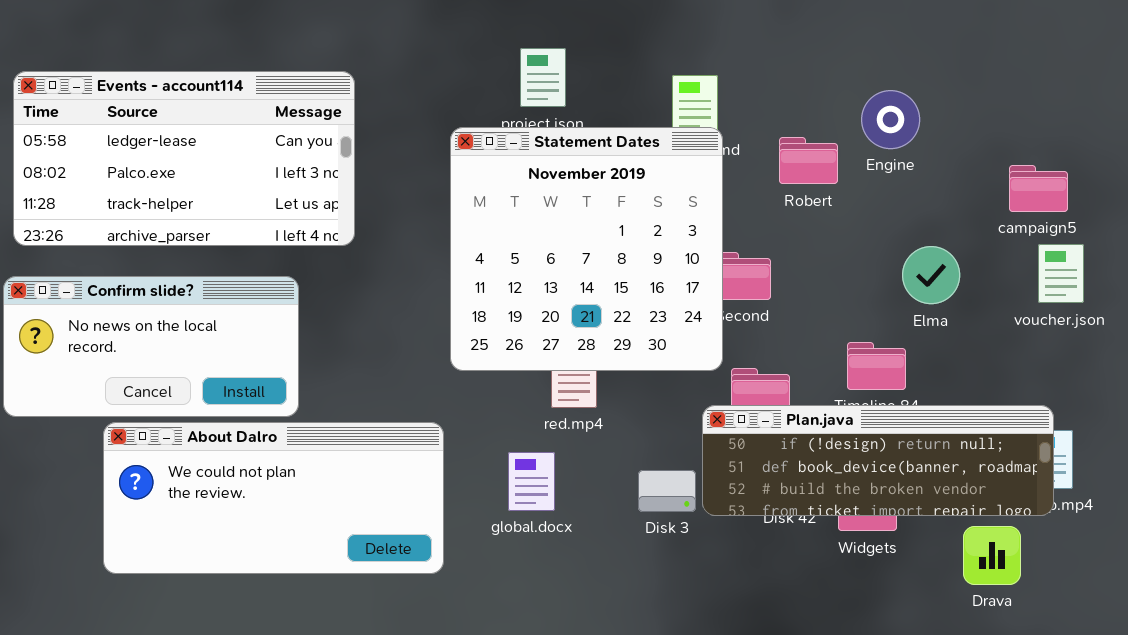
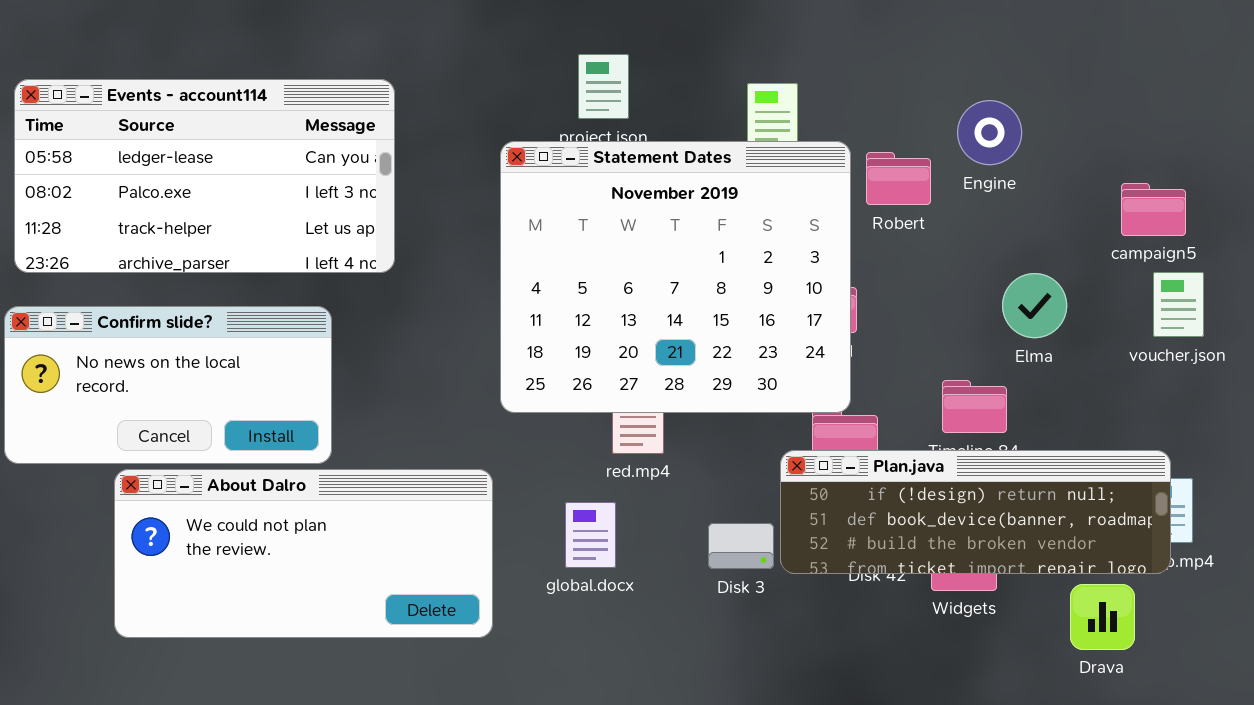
Statement Dates: [450,127,723,371] -> [500,141,851,413], resized

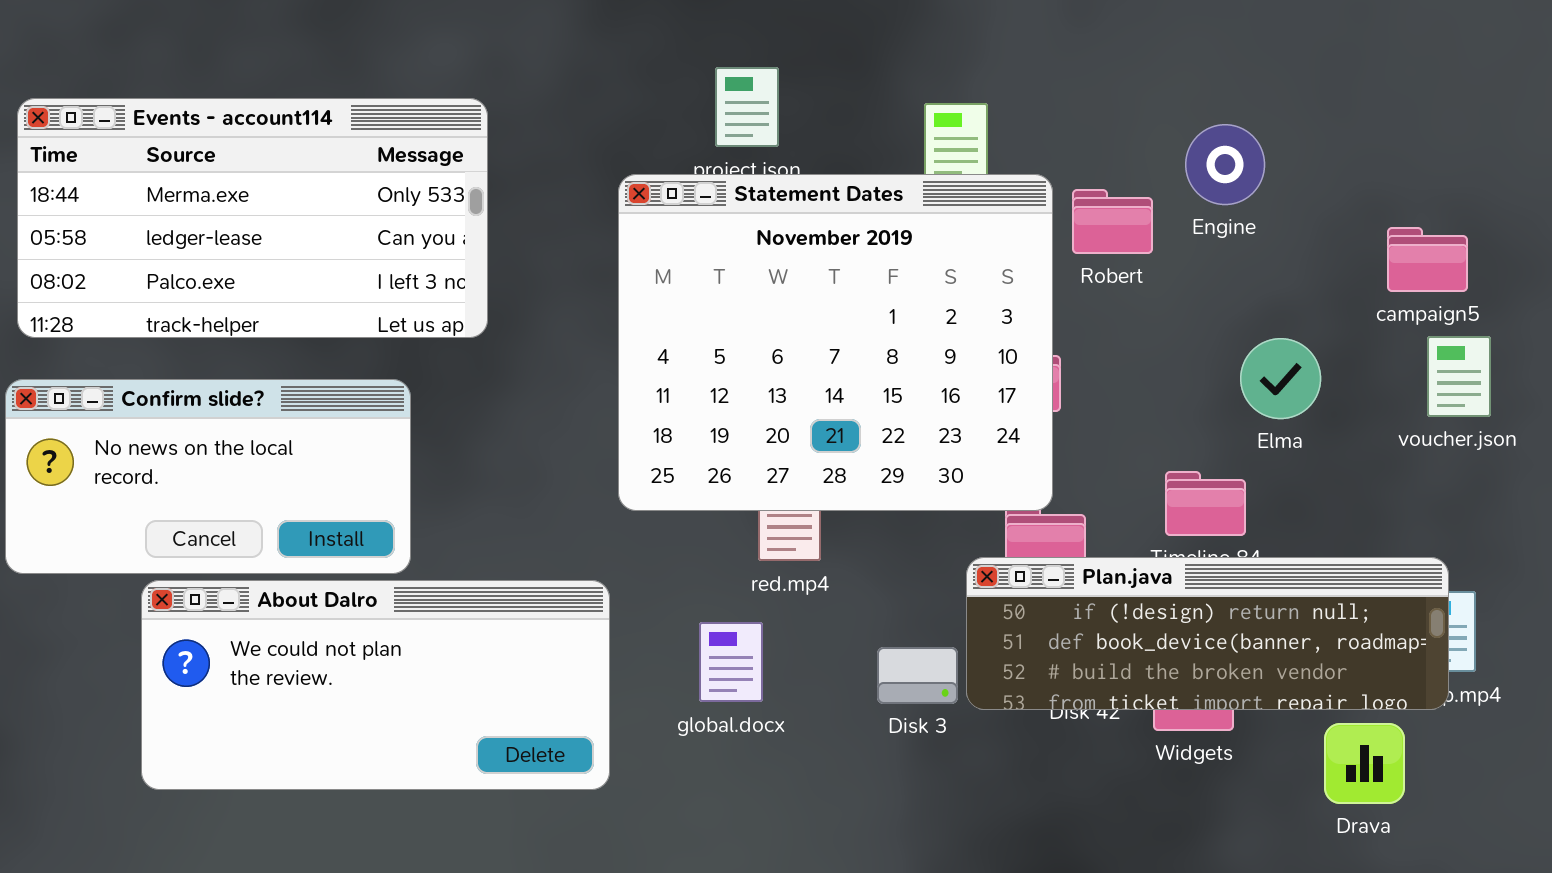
Events - account114: [14,79,395,273] -> [17,98,488,338], scrolled up 1 row

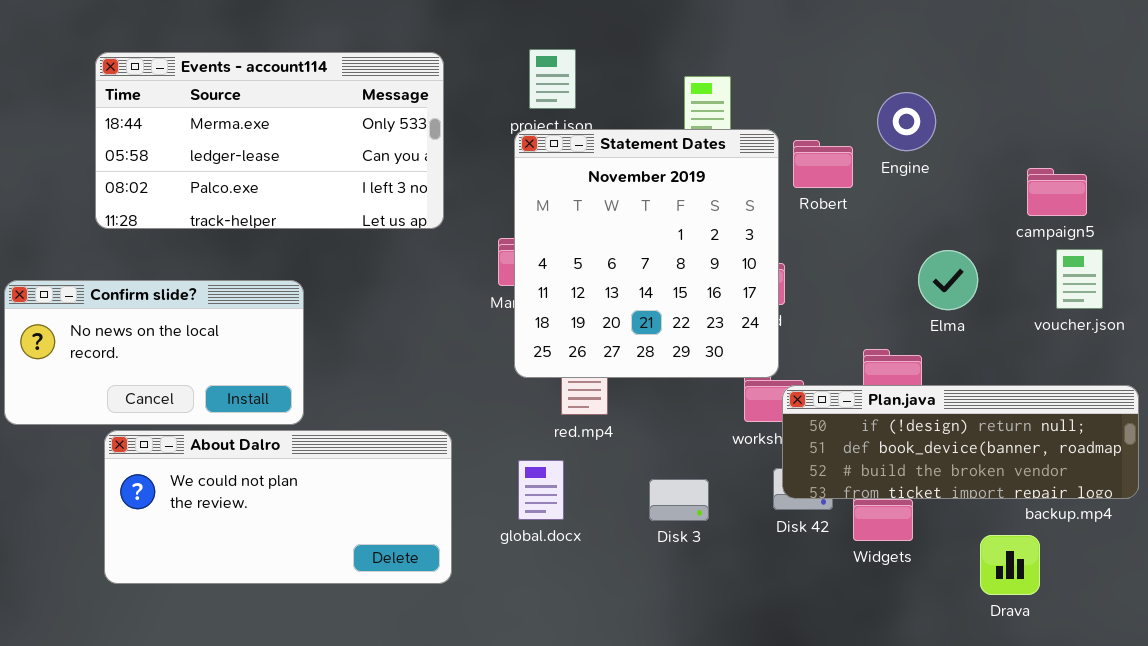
Events - account114: [17,98,488,338] -> [95,52,444,229], moved
Statement Dates: [618,174,1053,511] -> [514,129,779,378], resized
Plan.java: [966,557,1449,710] -> [782,385,1139,499], moved

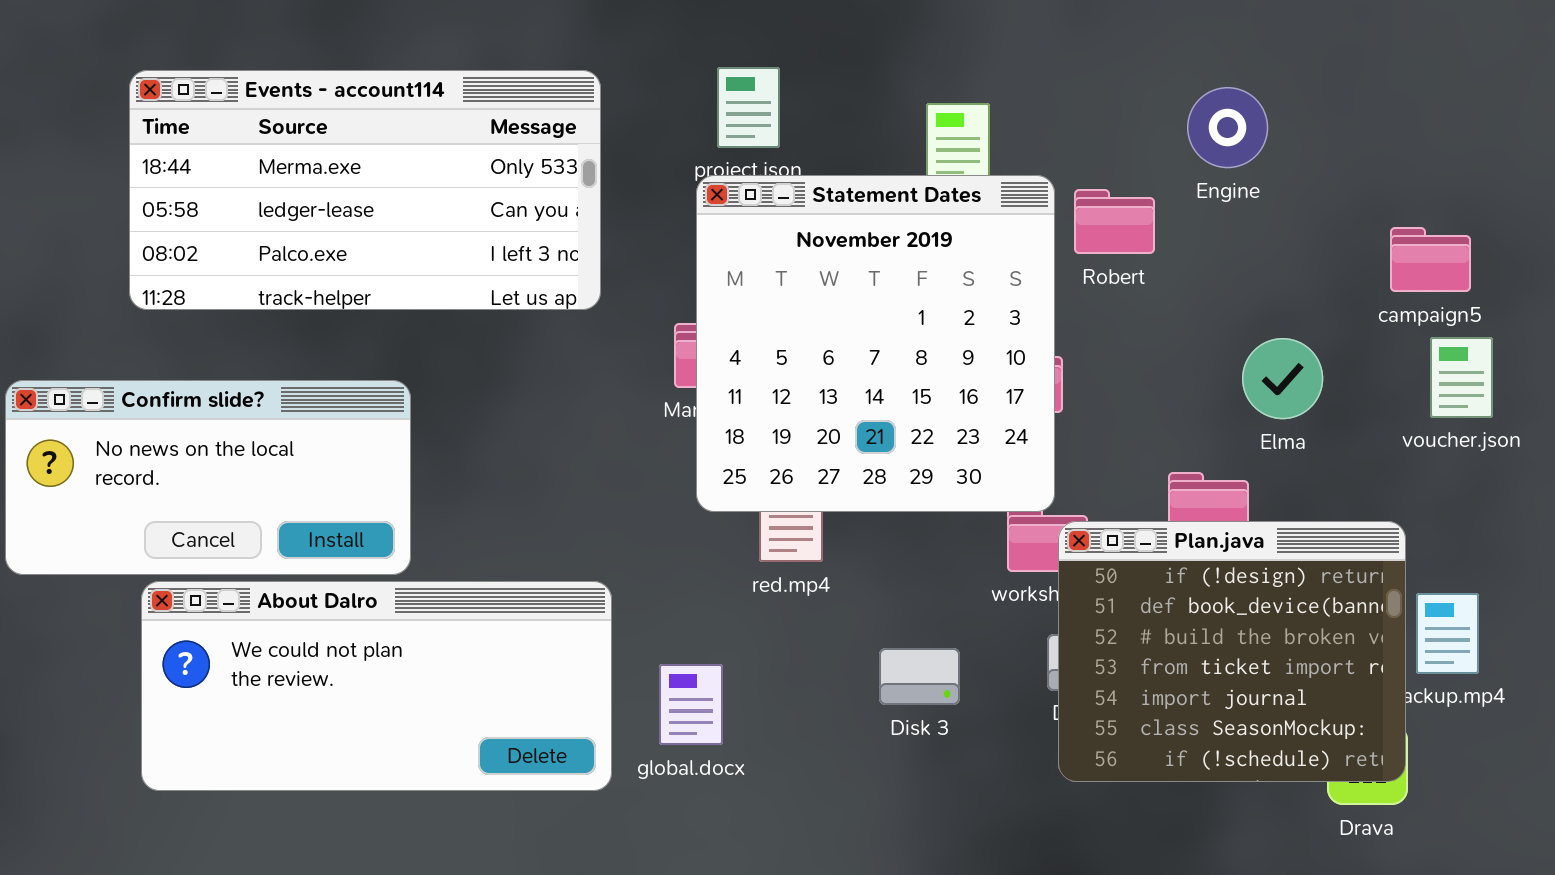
Engine: [877,92,936,151] -> [1187,87,1268,168], moved
Plan.java: [782,385,1139,499] -> [1058,521,1406,782], resized
global.docx: [518,460,564,520] -> [659,664,723,745], moved

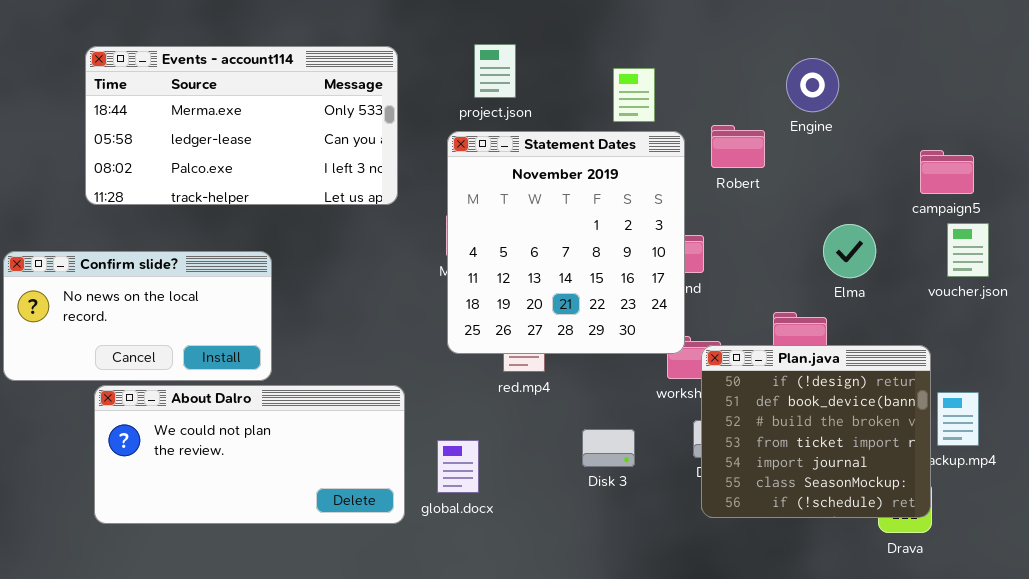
Statement Dates: [696,175,1055,512] -> [447,131,685,354], moved

